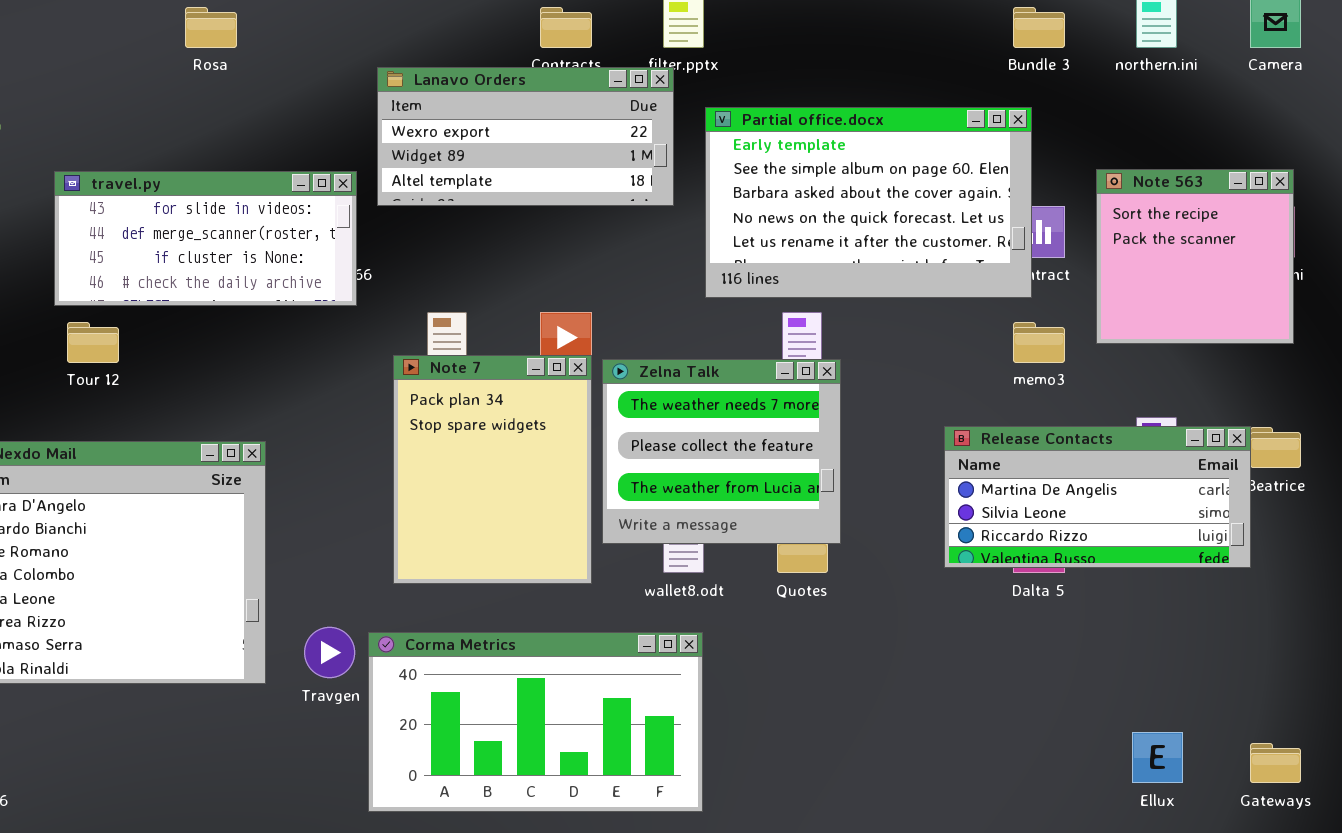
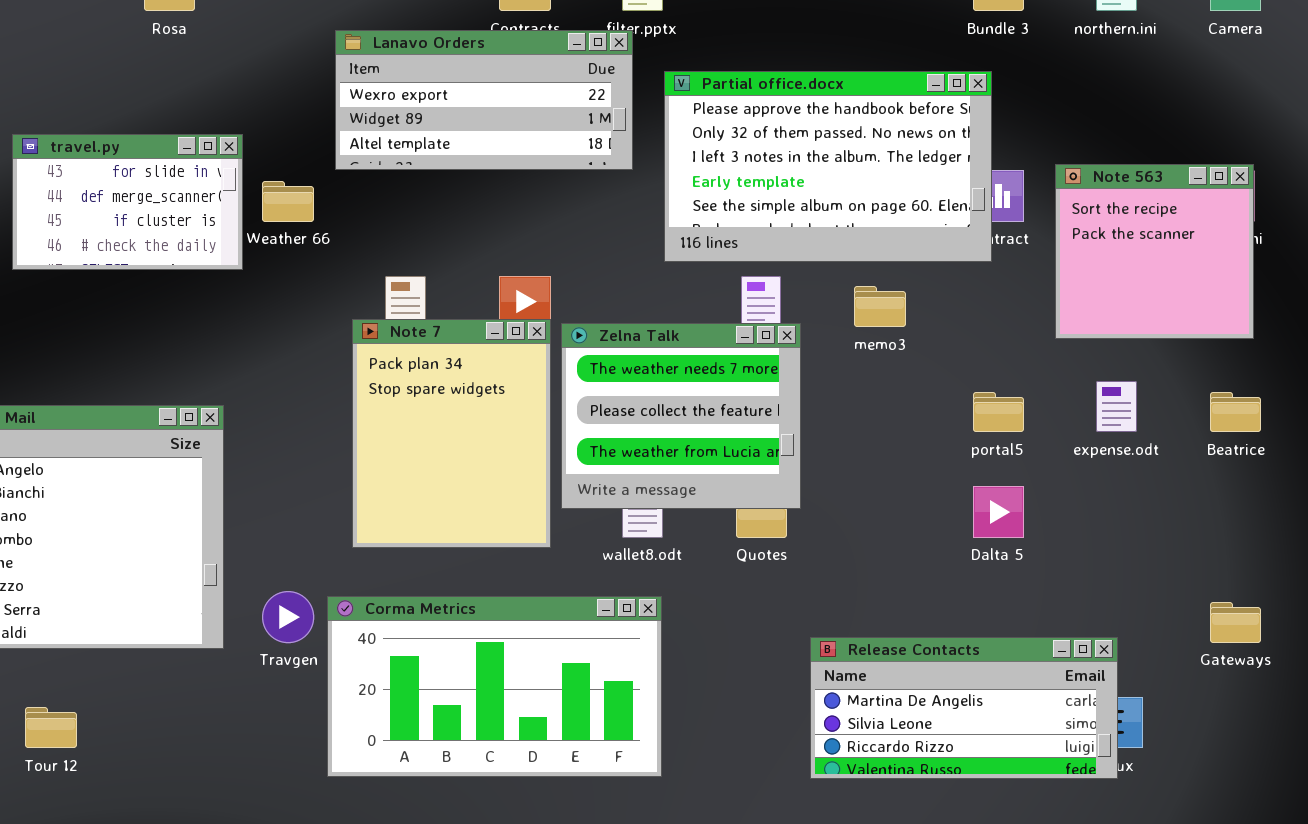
Partial office.docx: [705,107,1032,298] -> [664,71,992,262], scrolled up 3 rows
Note 563: [1096,169,1294,344] -> [1055,164,1254,339], moved
travel.py: [54,171,357,306] -> [12,134,243,270], resized
Tour 12: [67,322,119,363] -> [25,707,77,748], moved
memo3: [1013,322,1065,363] -> [854,286,906,327], moved
Release Contacts: [944,426,1251,568] -> [810,637,1118,779], moved
Gateways: [1250,743,1301,783] -> [1210,602,1261,643], moved

